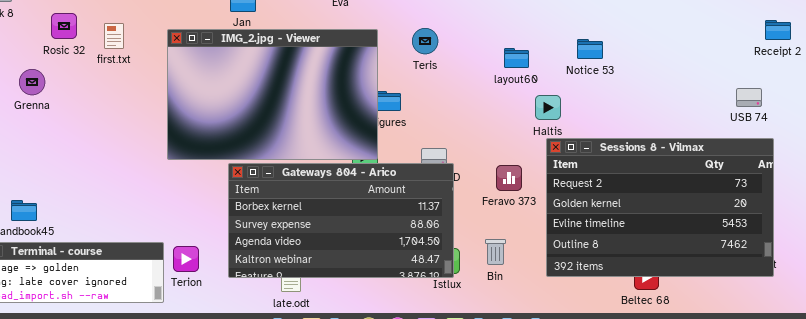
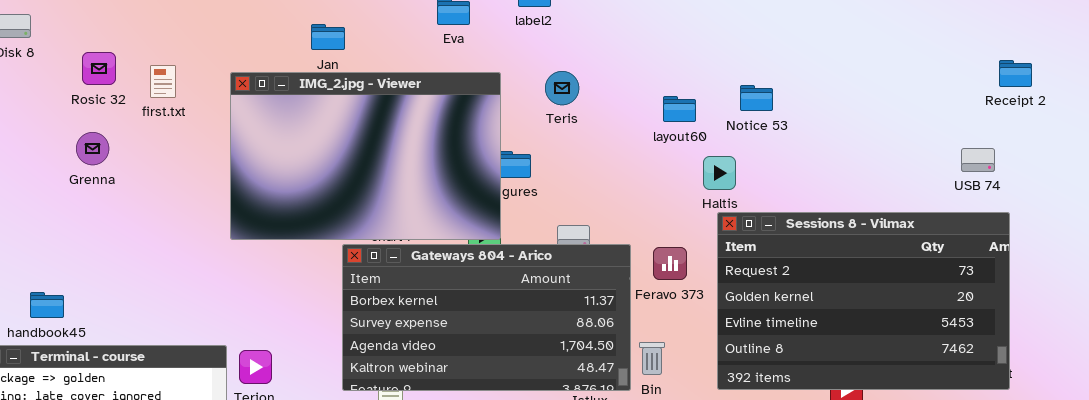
Notice 53: [577,39,603,59] -> [740,85,773,111], moved
Grenna: [19,69,45,95] -> [76,132,109,165], moved
Gateways 804 - Arico: [228,163,454,278] -> [342,244,631,391], moved

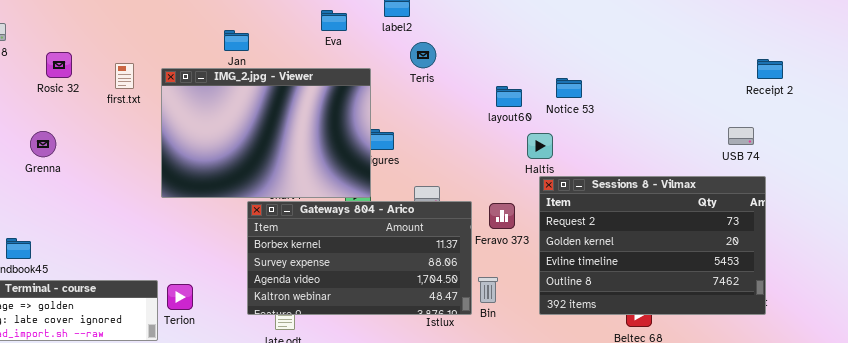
first.txt: [150,65,176,98] -> [115,63,134,89], moved
Teris: [545,71,579,105] -> [410,42,436,68], moved
Grenna: [76,132,109,165] -> [30,131,56,157], moved

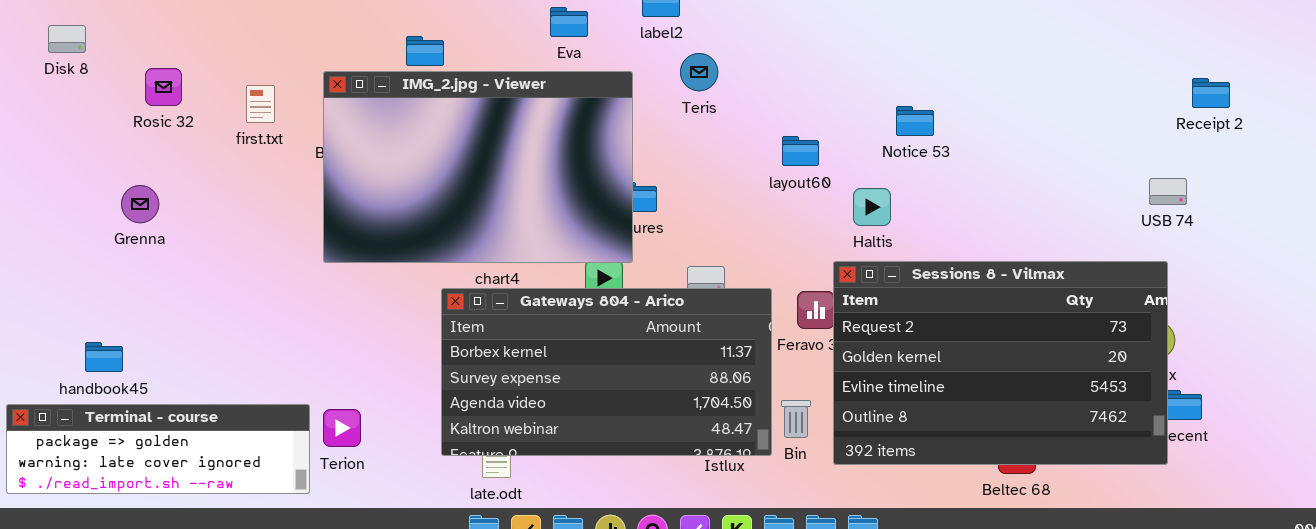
IMG_2.jpg - Viewer: [161,68,371,198] -> [323,71,633,263], moved
layout60: [496,86,522,107] -> [782,136,819,166], moved
Sessions 8 - Vilmax: [539,176,766,315] -> [833,261,1168,465], moved

